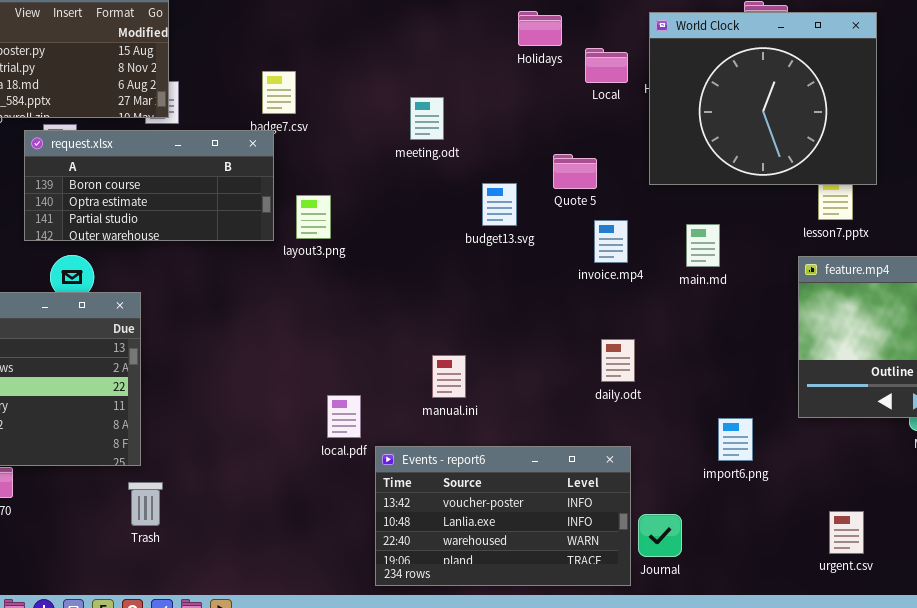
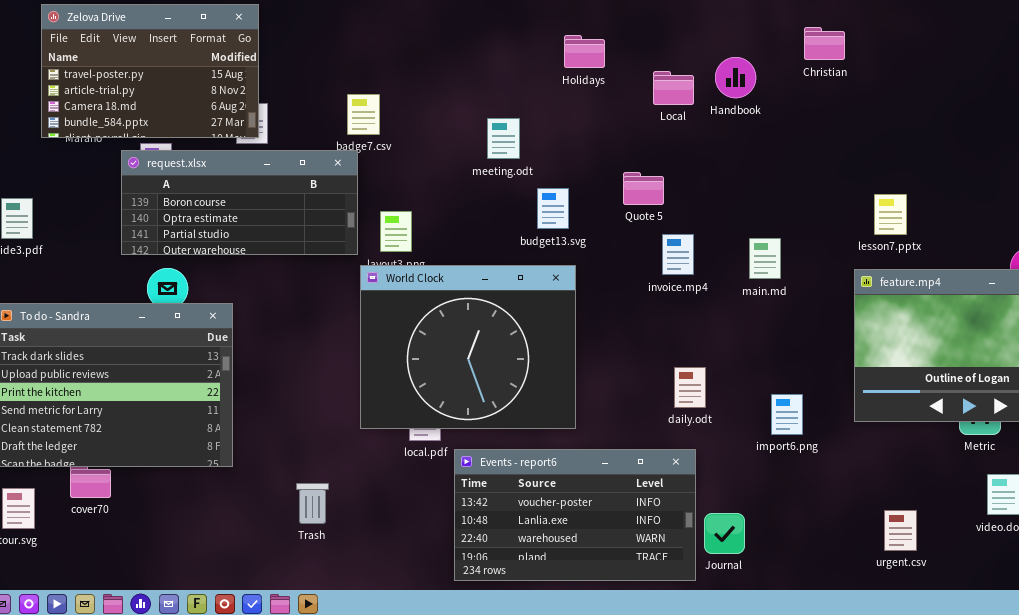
Holidays: [518,11,562,46] -> [564,35,605,68], moved
World Clock: [649,12,877,185] -> [360,265,576,429], moved
budget13.svg: [482,183,517,226] -> [537,188,569,229], moved
daily.odt: [601,339,635,382] -> [674,367,706,408], moved
import6.png: [718,418,753,461] -> [771,394,803,435], moved
Trash: [128,482,163,526] -> [296,483,329,524], moved

